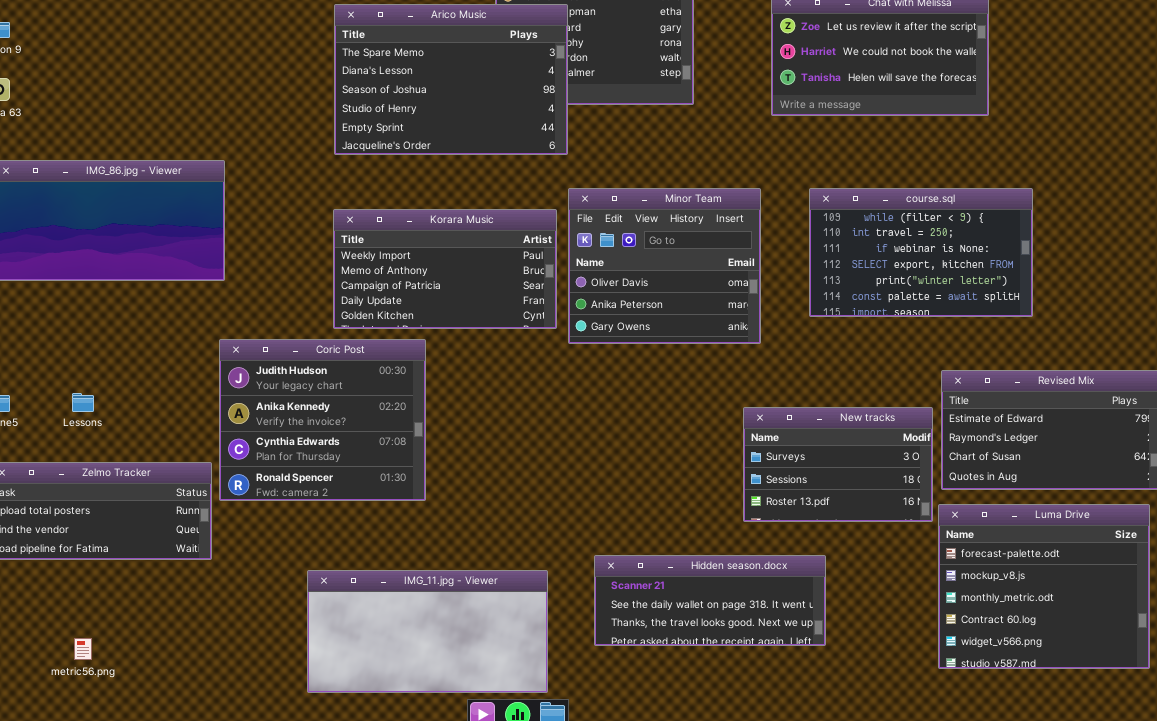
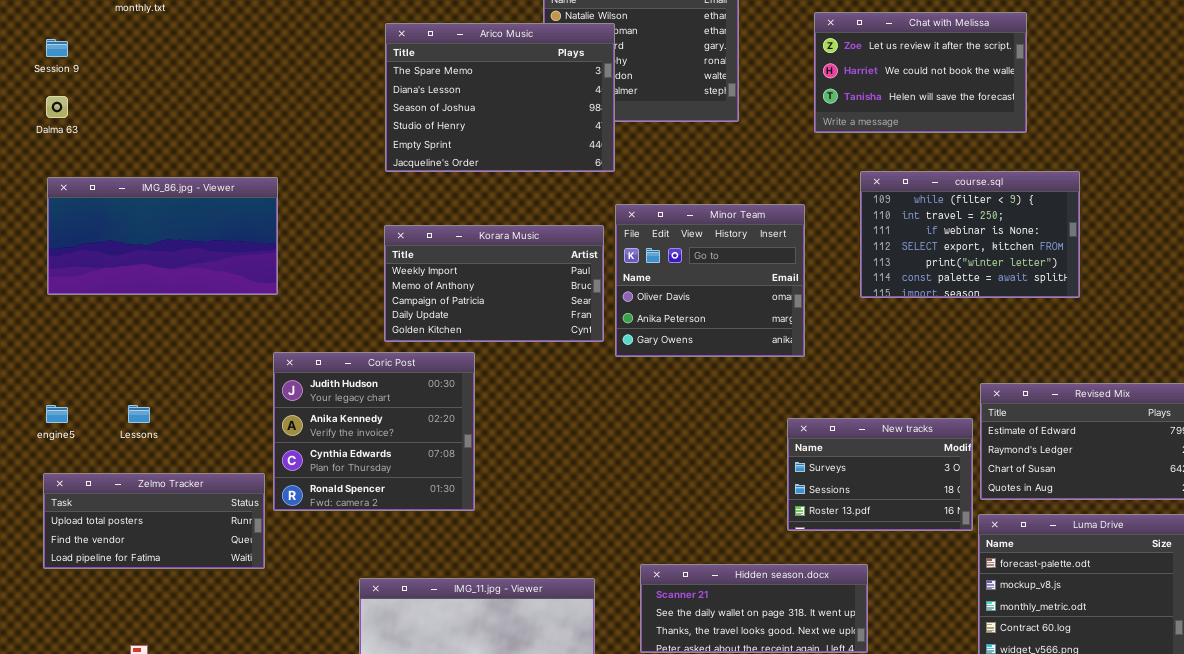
course.sql: [809,188,1033,317] -> [860,171,1080,298], moved

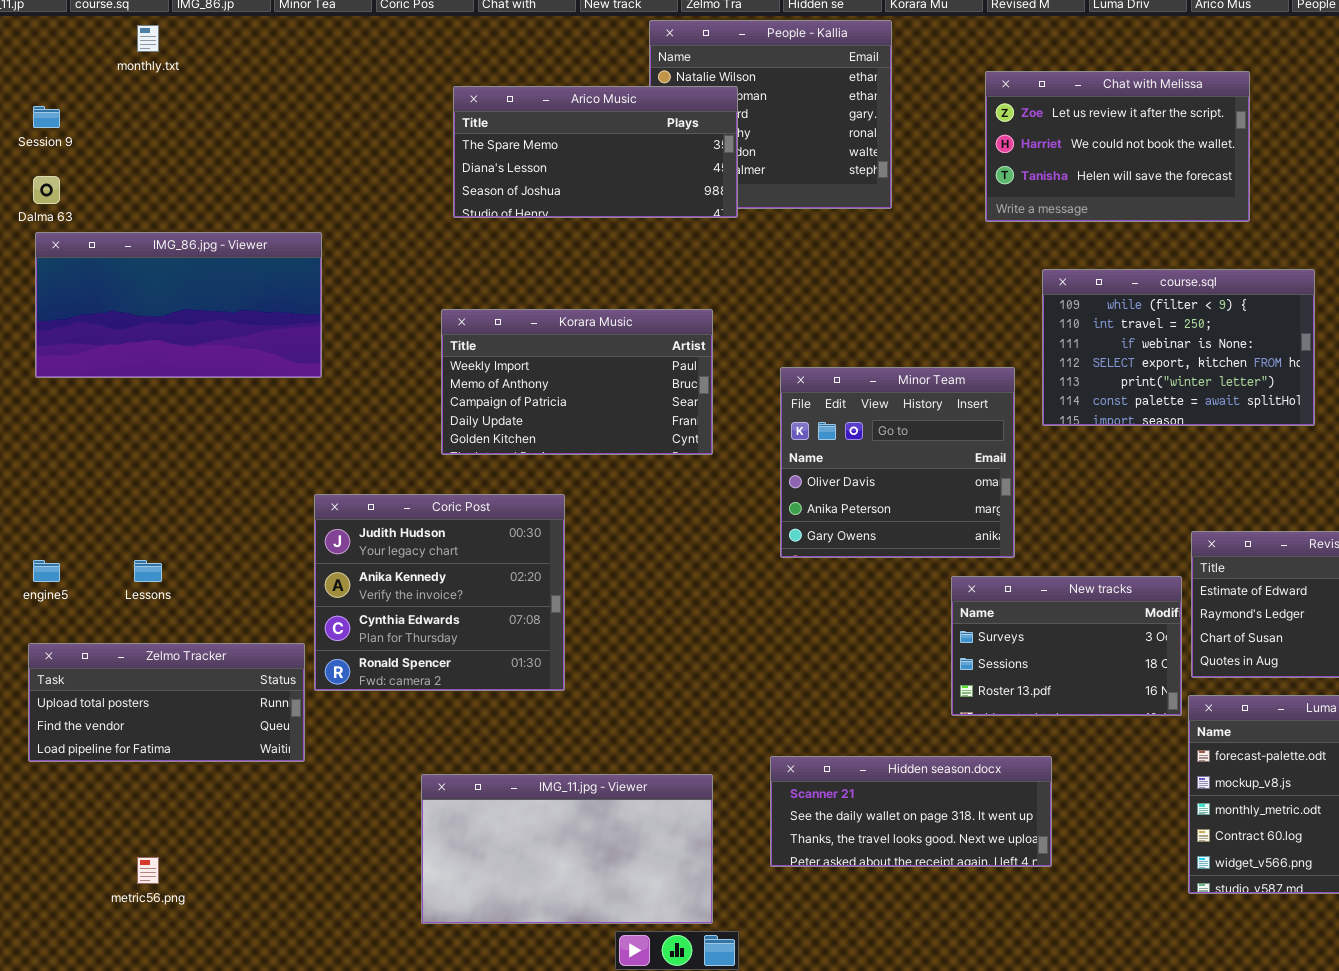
Arico Music: [385,23,615,172] -> [453,86,738,218], resized
IMG_86.jpg - Viewer: [47,177,278,295] -> [35,232,322,378], moved
Minor Team: [615,204,805,357] -> [780,367,1015,558], moved
Korara Music: [384,225,604,342] -> [441,309,713,455], moved

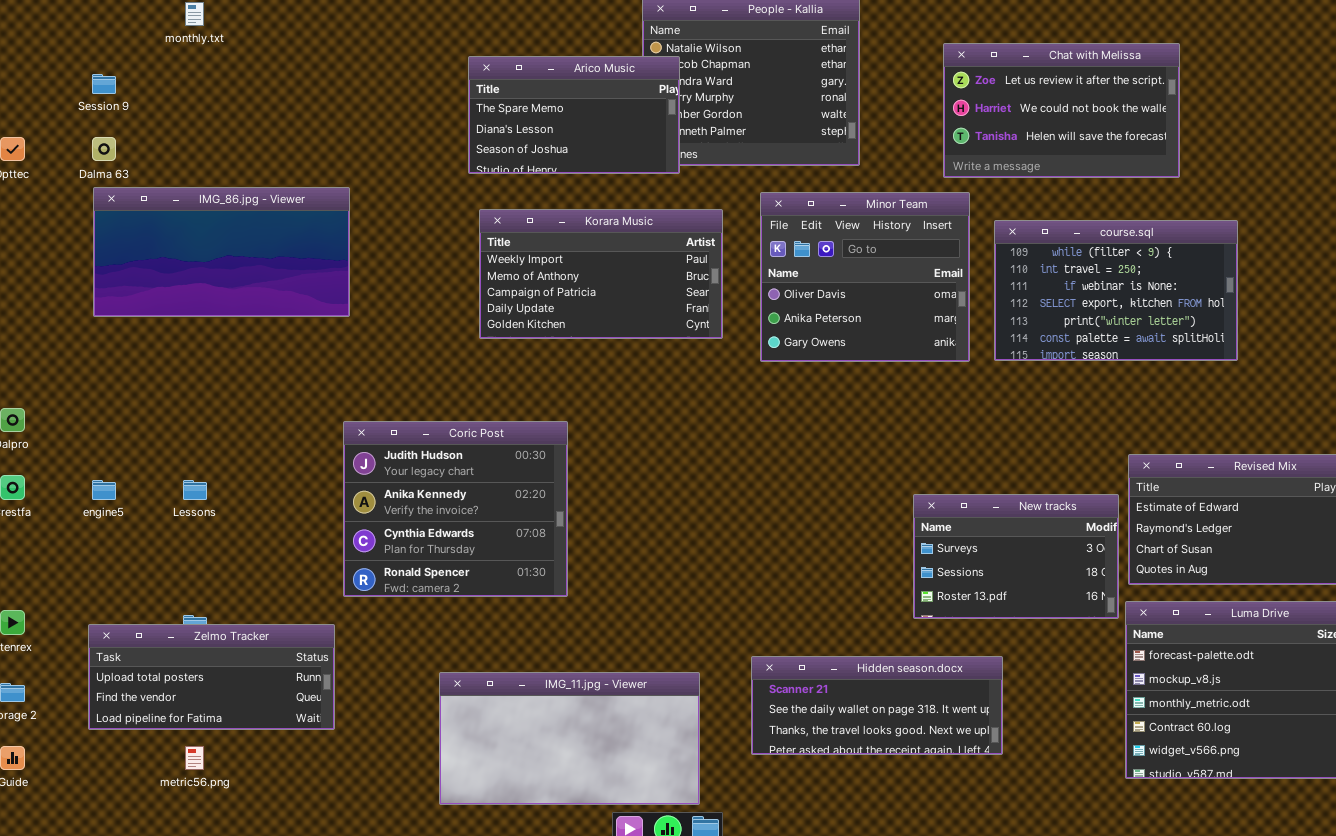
Arico Music: [453,86,738,218] -> [468,56,680,174], resized
Korara Music: [441,309,713,455] -> [479,209,723,339], moved
Minor Team: [780,367,1015,558] -> [760,192,970,362], moved
Zelmo Tracker: [28,643,305,762] -> [88,624,335,730], moved

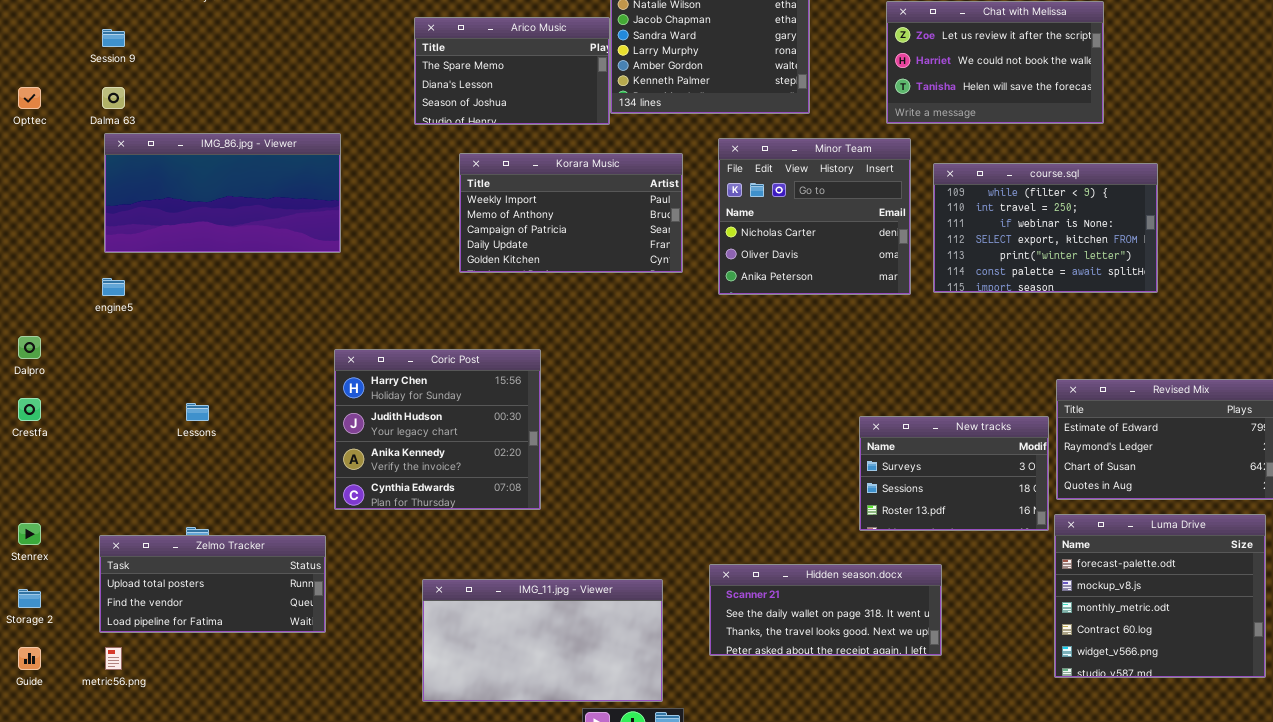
Arico Music: [468,56,680,174] -> [414,17,610,125], moved
Minor Team: [760,192,970,362] -> [718,138,911,295], scrolled up 1 row
Coric Post: [343,421,568,597] -> [334,349,541,510], scrolled up 1 row
engine5: [92,480,116,500] -> [102,278,125,296], moved
metric56.png: [185,746,204,770] -> [105,647,122,670], moved

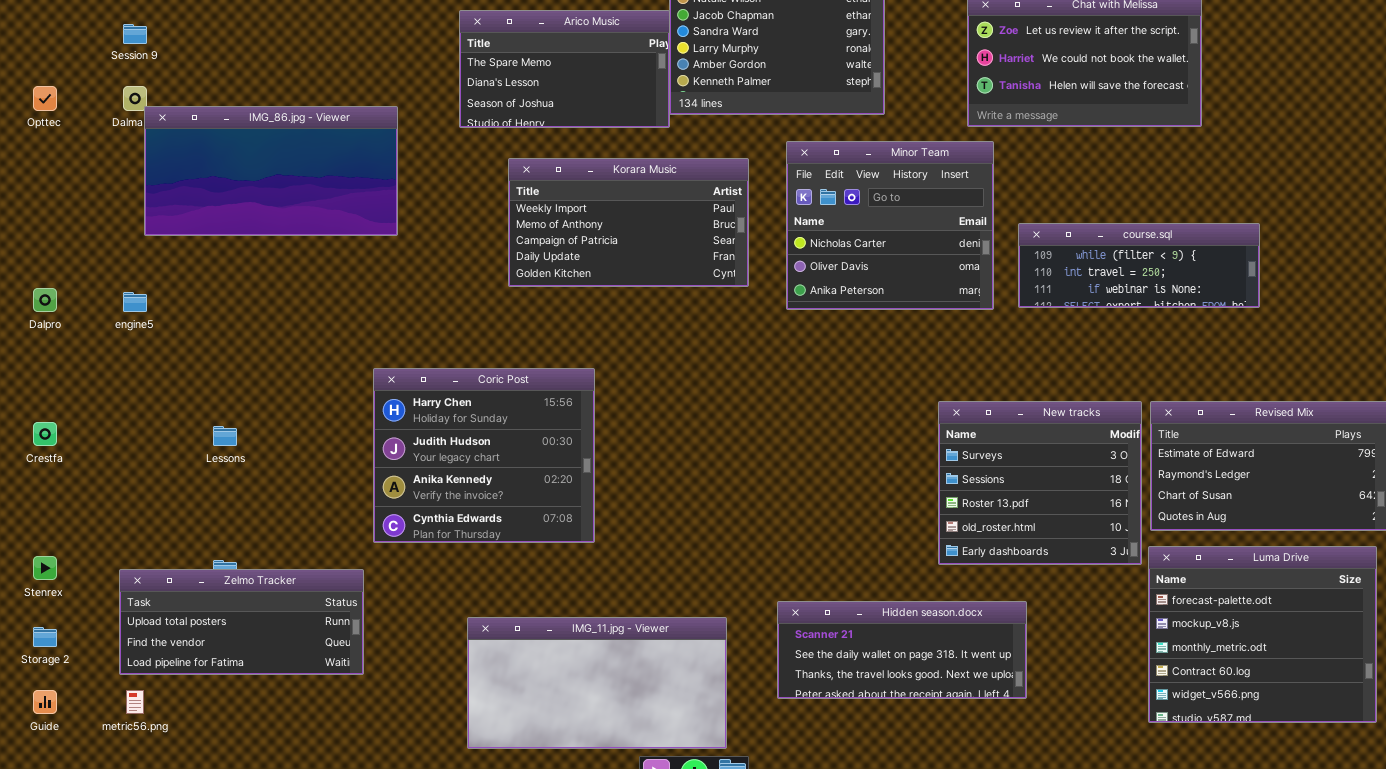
IMG_86.jpg - Viewer: [104,133,341,253] -> [144,106,398,236], moved
course.sql: [933,163,1158,293] -> [1018,223,1260,308], resized
Dalpro: [18,336,41,359] -> [33,288,57,312], moved
New tracks: [859,416,1049,531] -> [938,401,1142,565], resized

